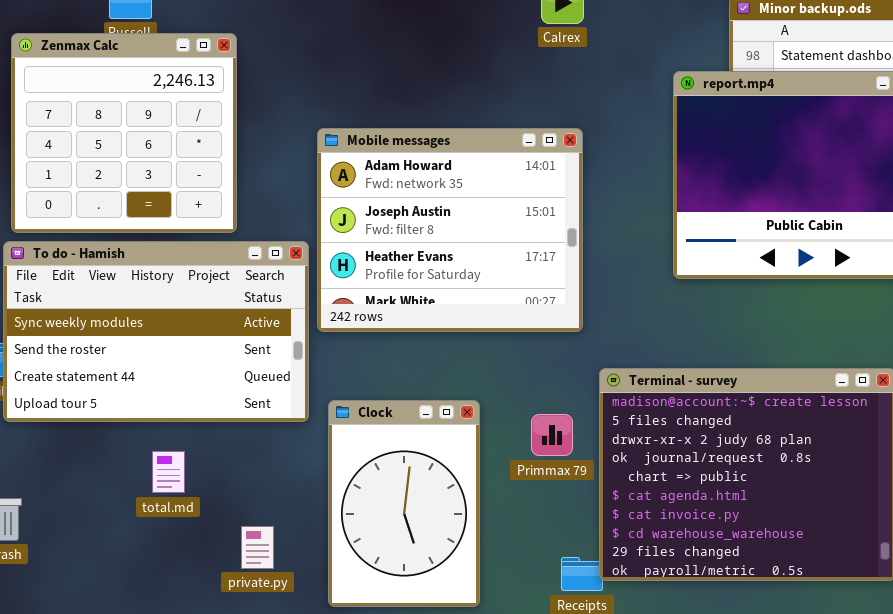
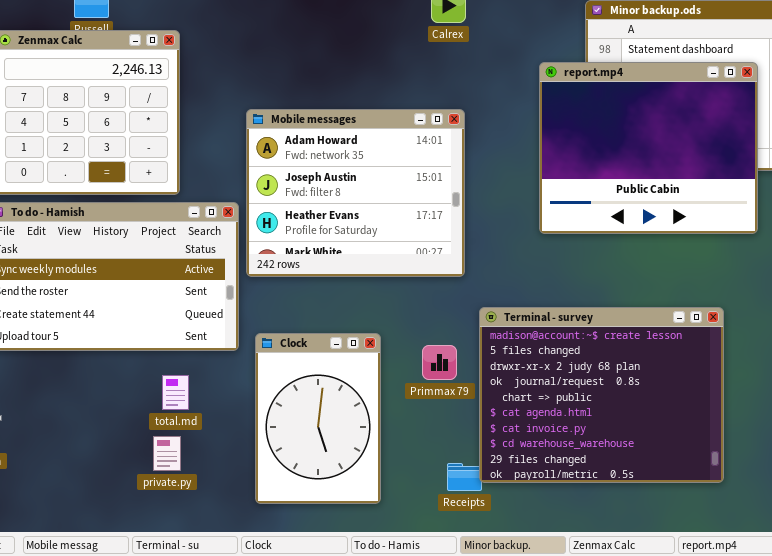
total.md: [152,451,185,493] -> [162,375,189,410], moved
private.py: [241,526,274,569] -> [153,436,181,471], moved

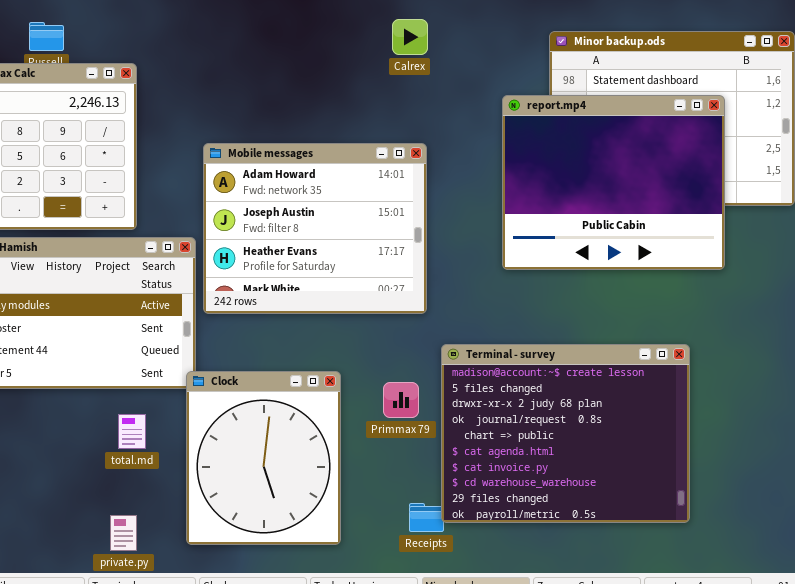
Clock: [255,333,381,504] -> [186,371,341,545], resized
private.py: [153,436,181,471] -> [110,515,137,551], moved

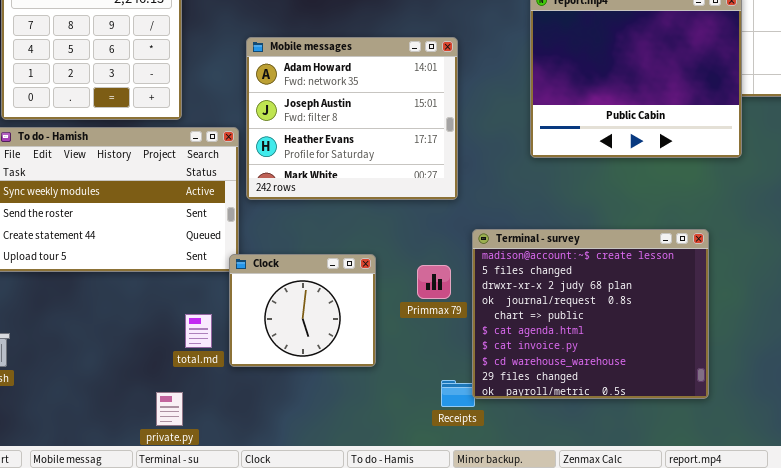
Clock: [186,371,341,545] -> [229,254,376,367], resized
total.md: [118,414,146,449] -> [185,314,212,348], moved

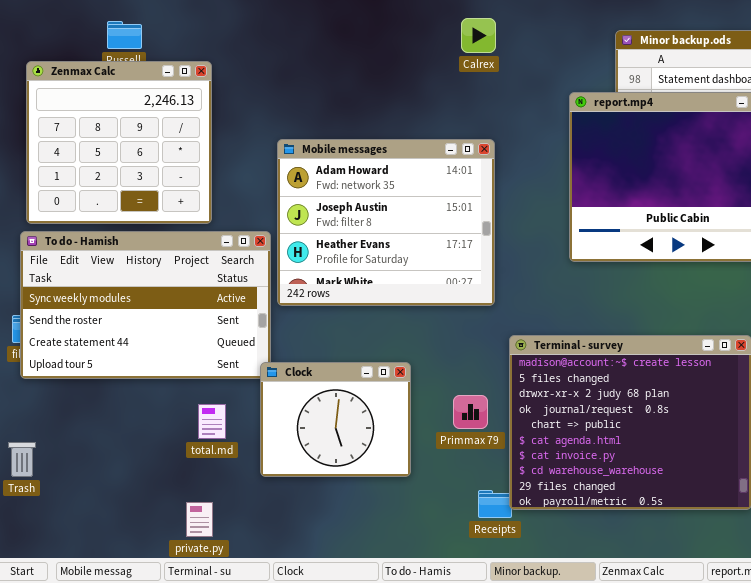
Primmax 79: [417,265,451,299] -> [453,395,488,429], moved
total.md: [185,314,212,348] -> [198,404,226,439], moved

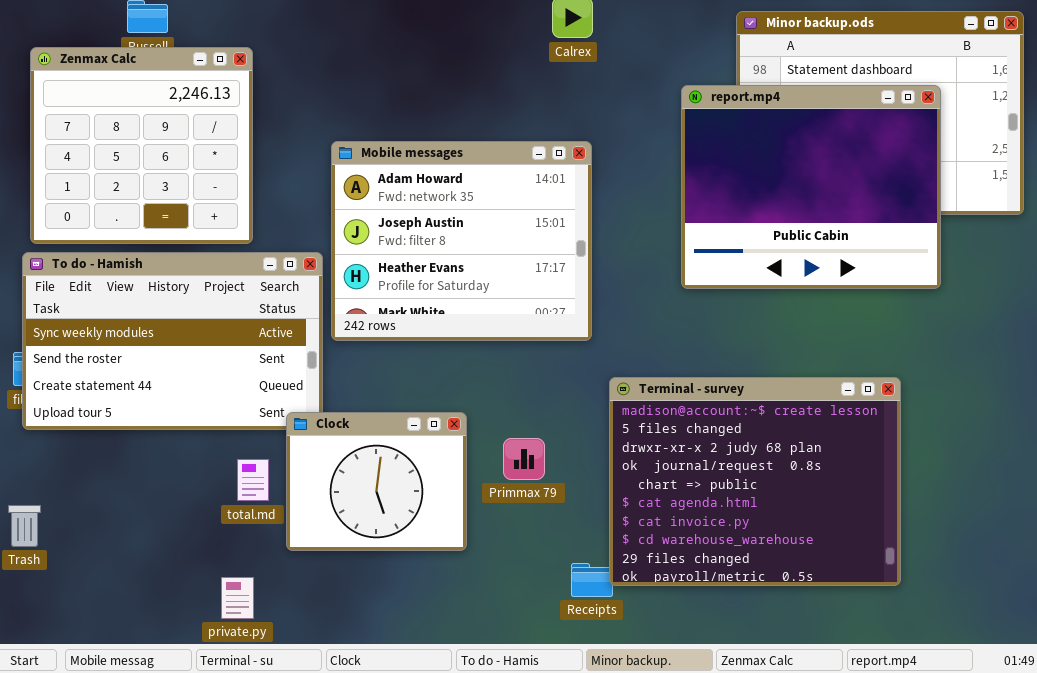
Clock: [260,362,411,477] -> [286,412,467,551], moved
Primmax 79: [453,395,488,429] -> [503,438,545,480], moved

